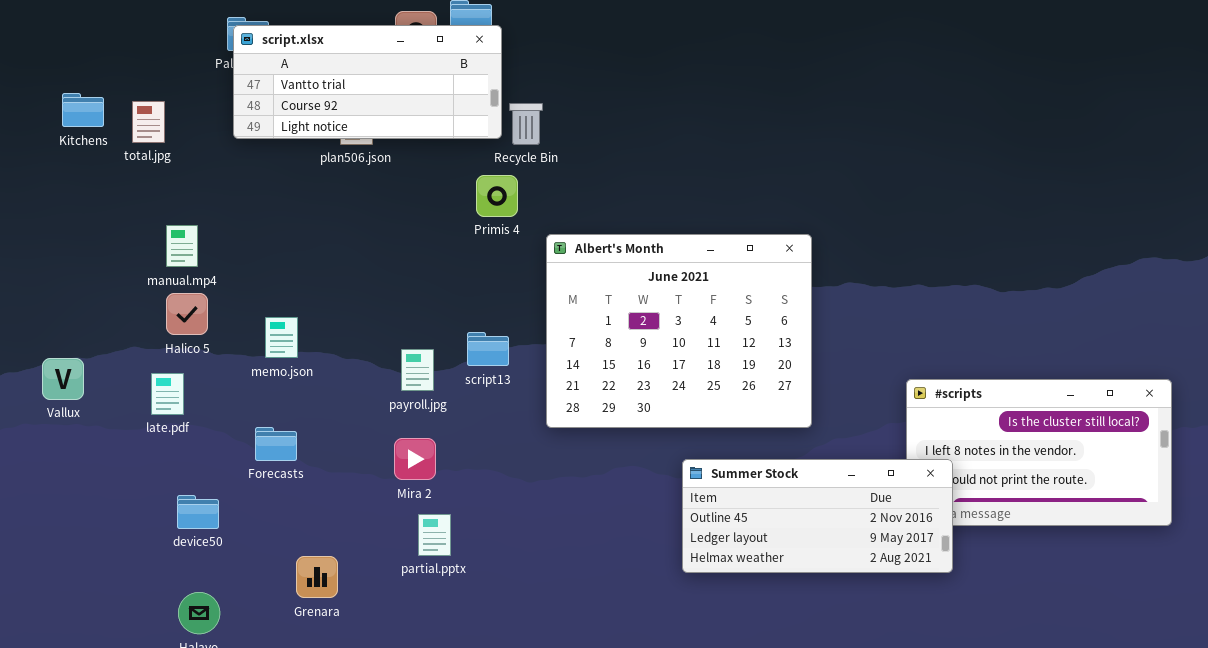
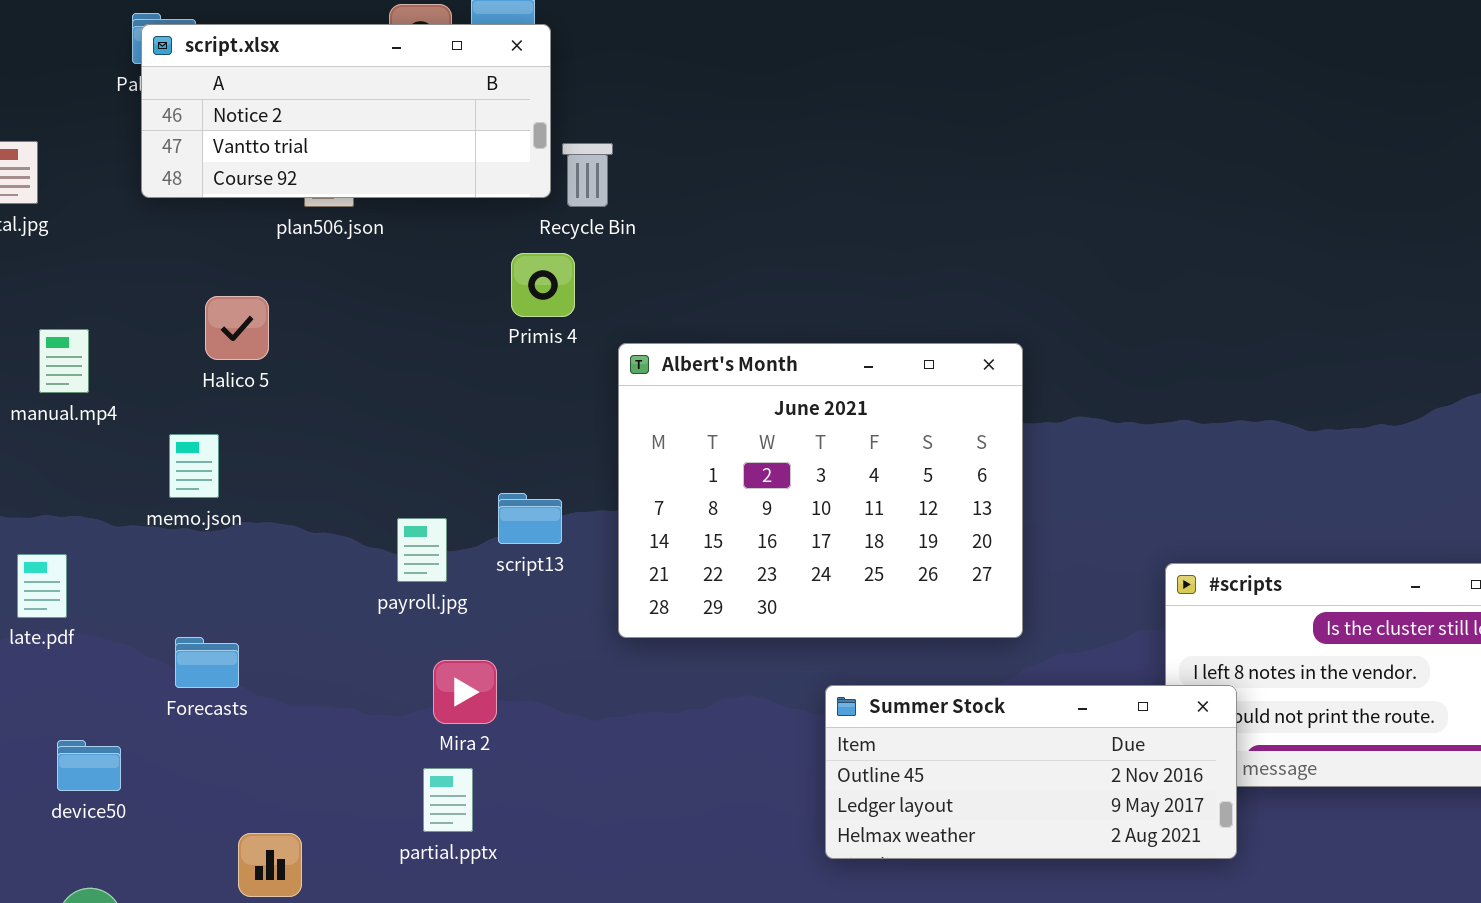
script.xlsx: [233,25,502,139] -> [141,24,551,198], scrolled up 1 row
Halico 5: [166,293,208,335] -> [205,296,269,360], moved
memo.json: [265,317,298,358] -> [169,434,219,498], moved
Mira 2: [394,438,436,480] -> [433,660,497,724], moved

